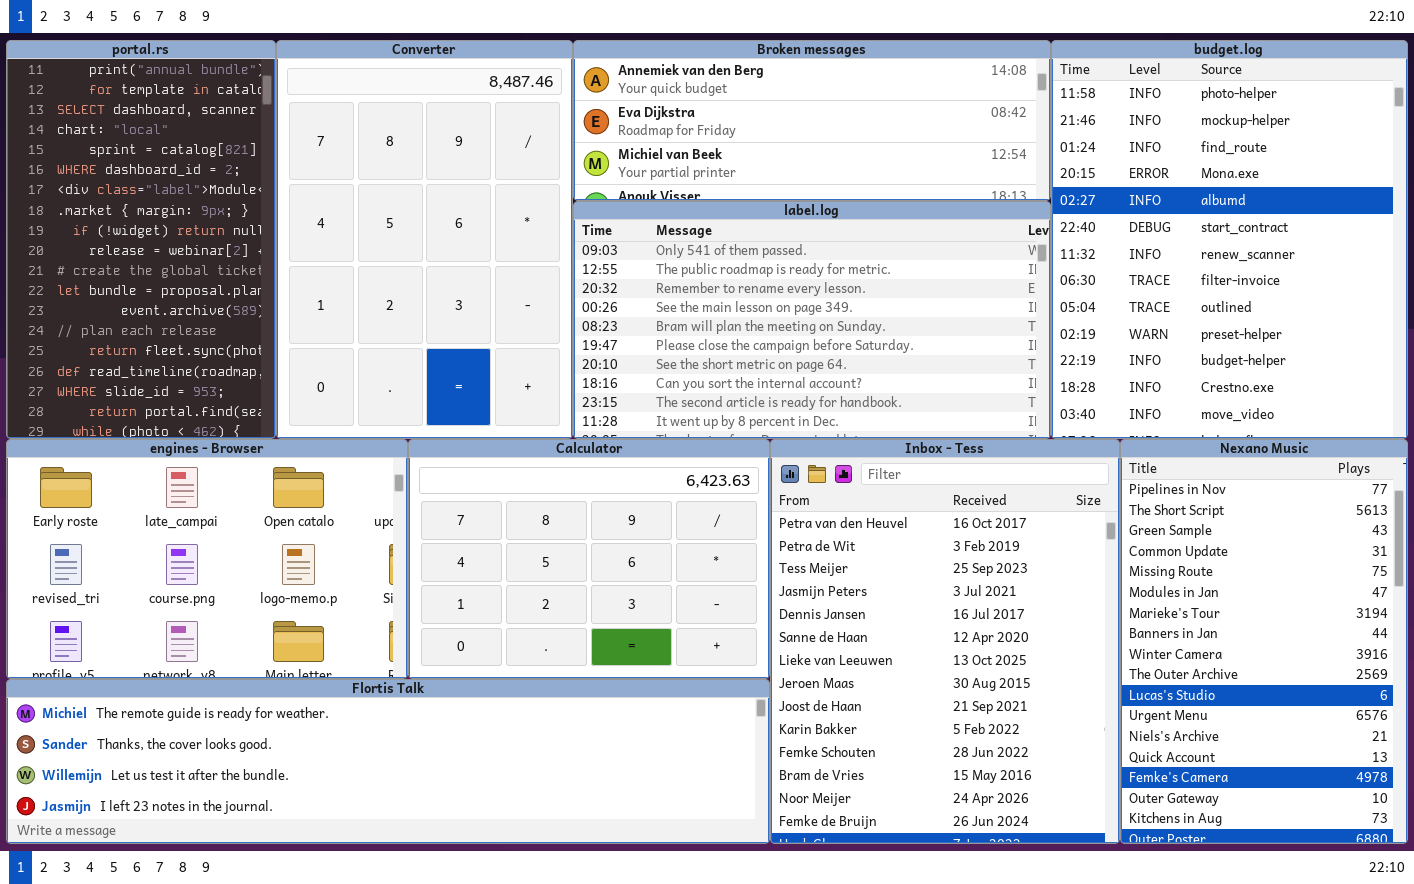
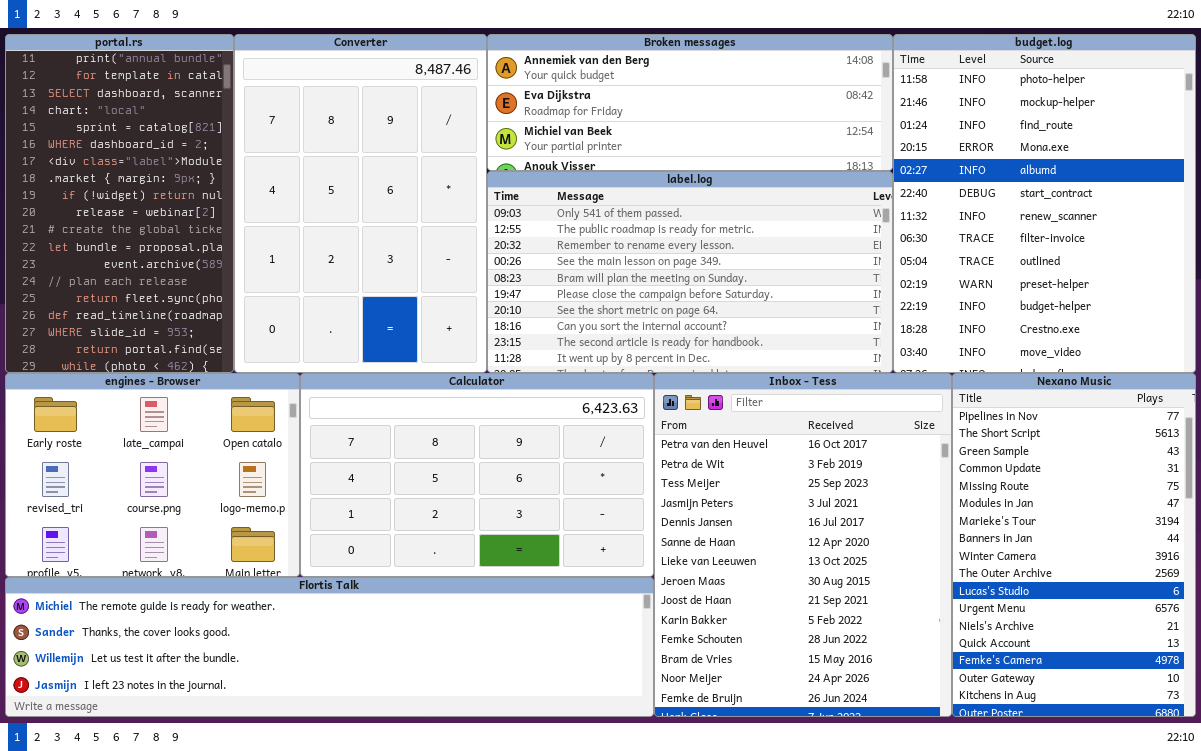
engines - Browser: [6,439,408,679] -> [5,373,300,577], resized
Calculator: [408,439,770,679] -> [300,373,654,577], resized

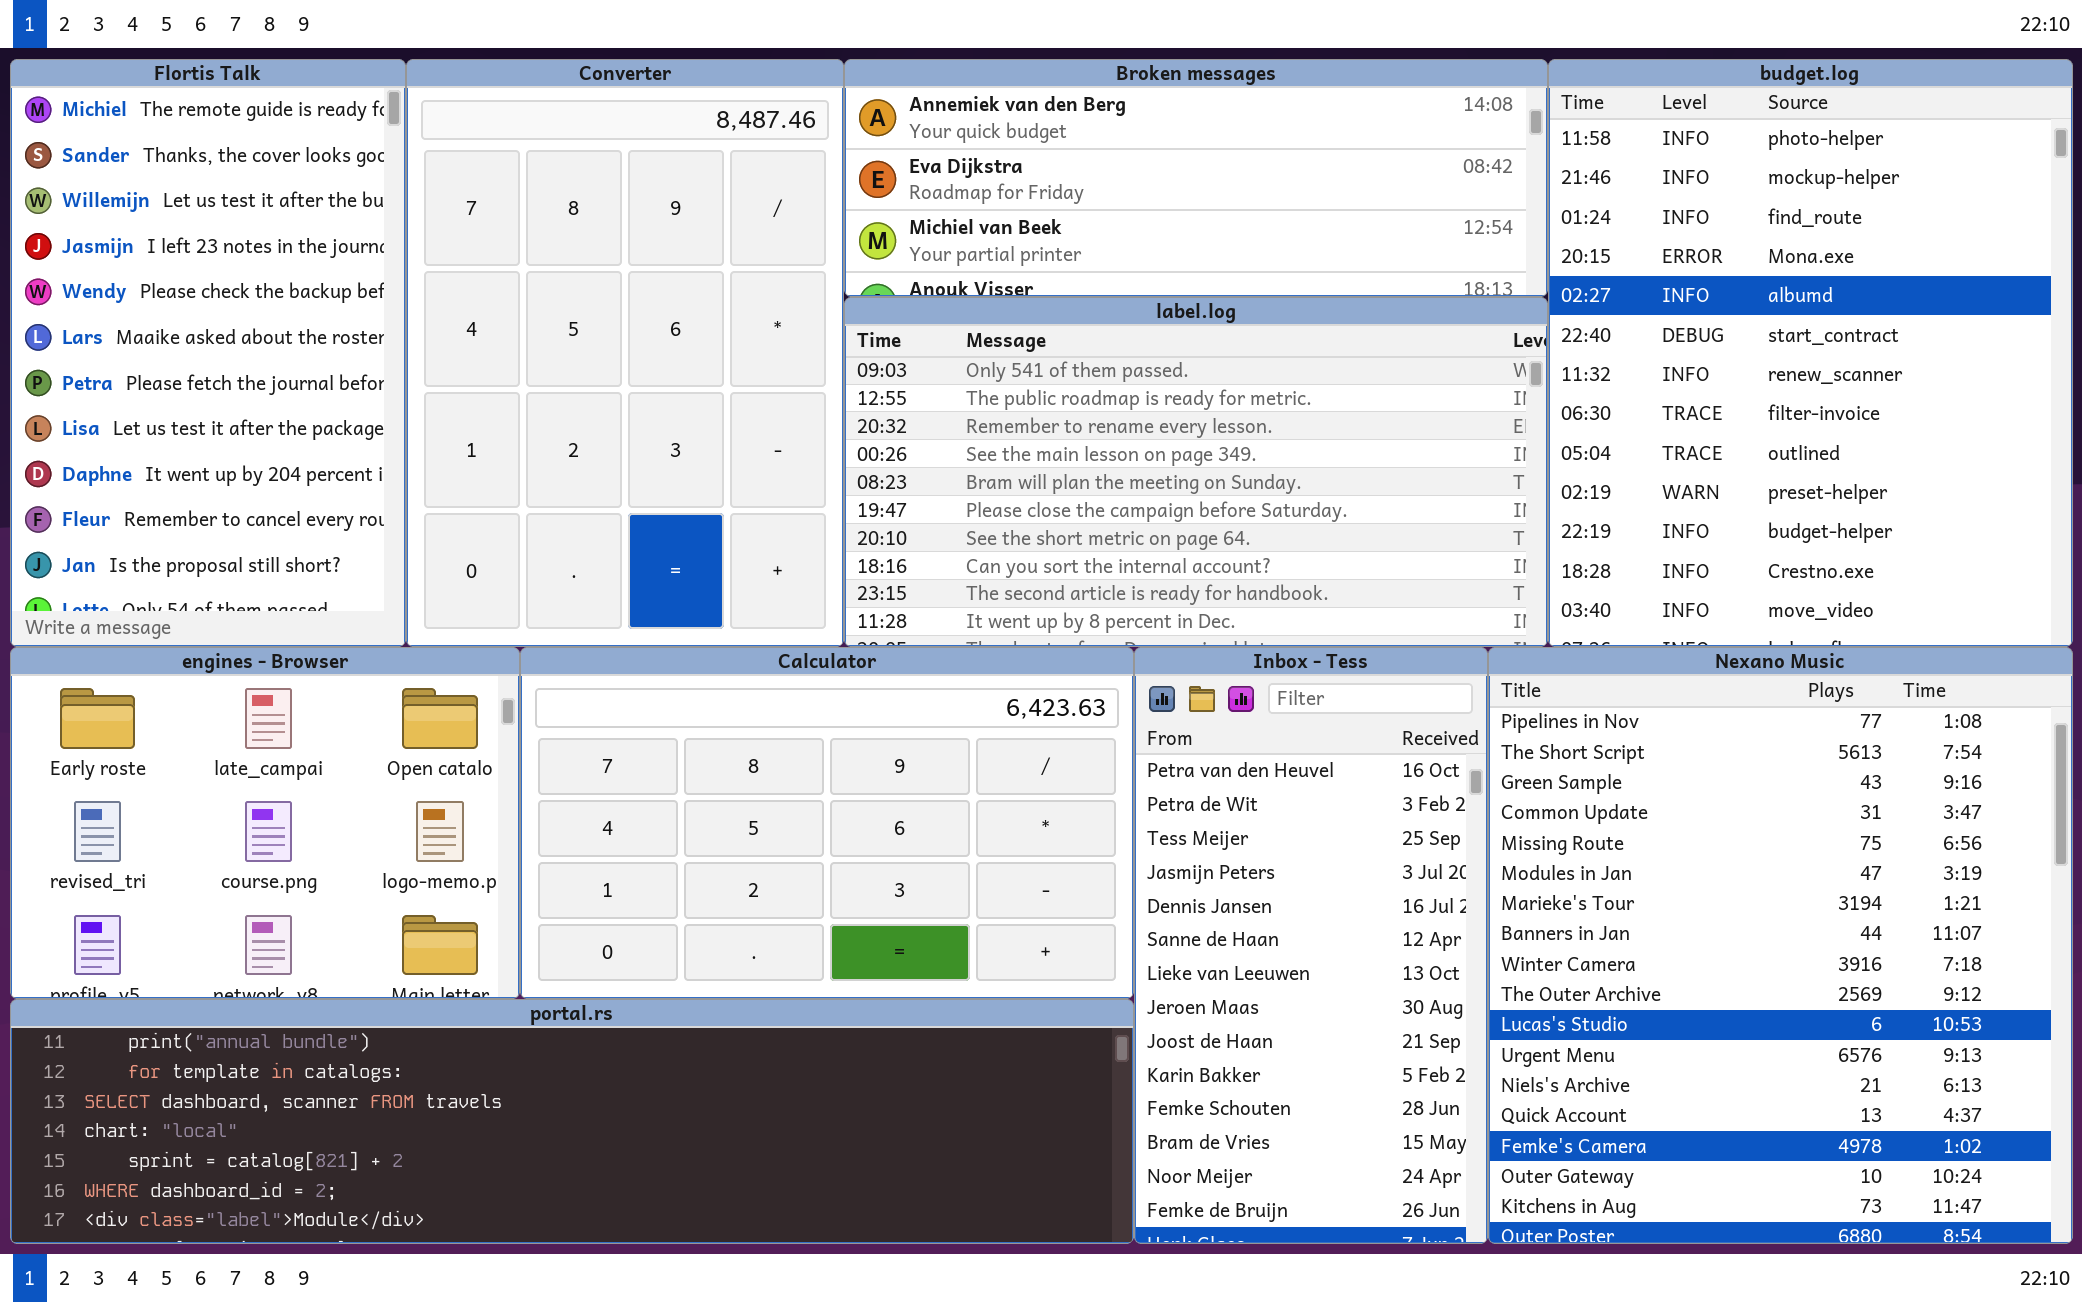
portal.rs: [5,34,234,373] -> [10,999,1134,1244], moved, resized
Inbox - Tess: [654,373,952,717] -> [1134,647,1488,1244], resized
Nexano Music: [952,373,1196,717] -> [1488,647,2073,1244], resized
Flortis Talk: [5,577,654,717] -> [10,59,406,647], moved, resized

